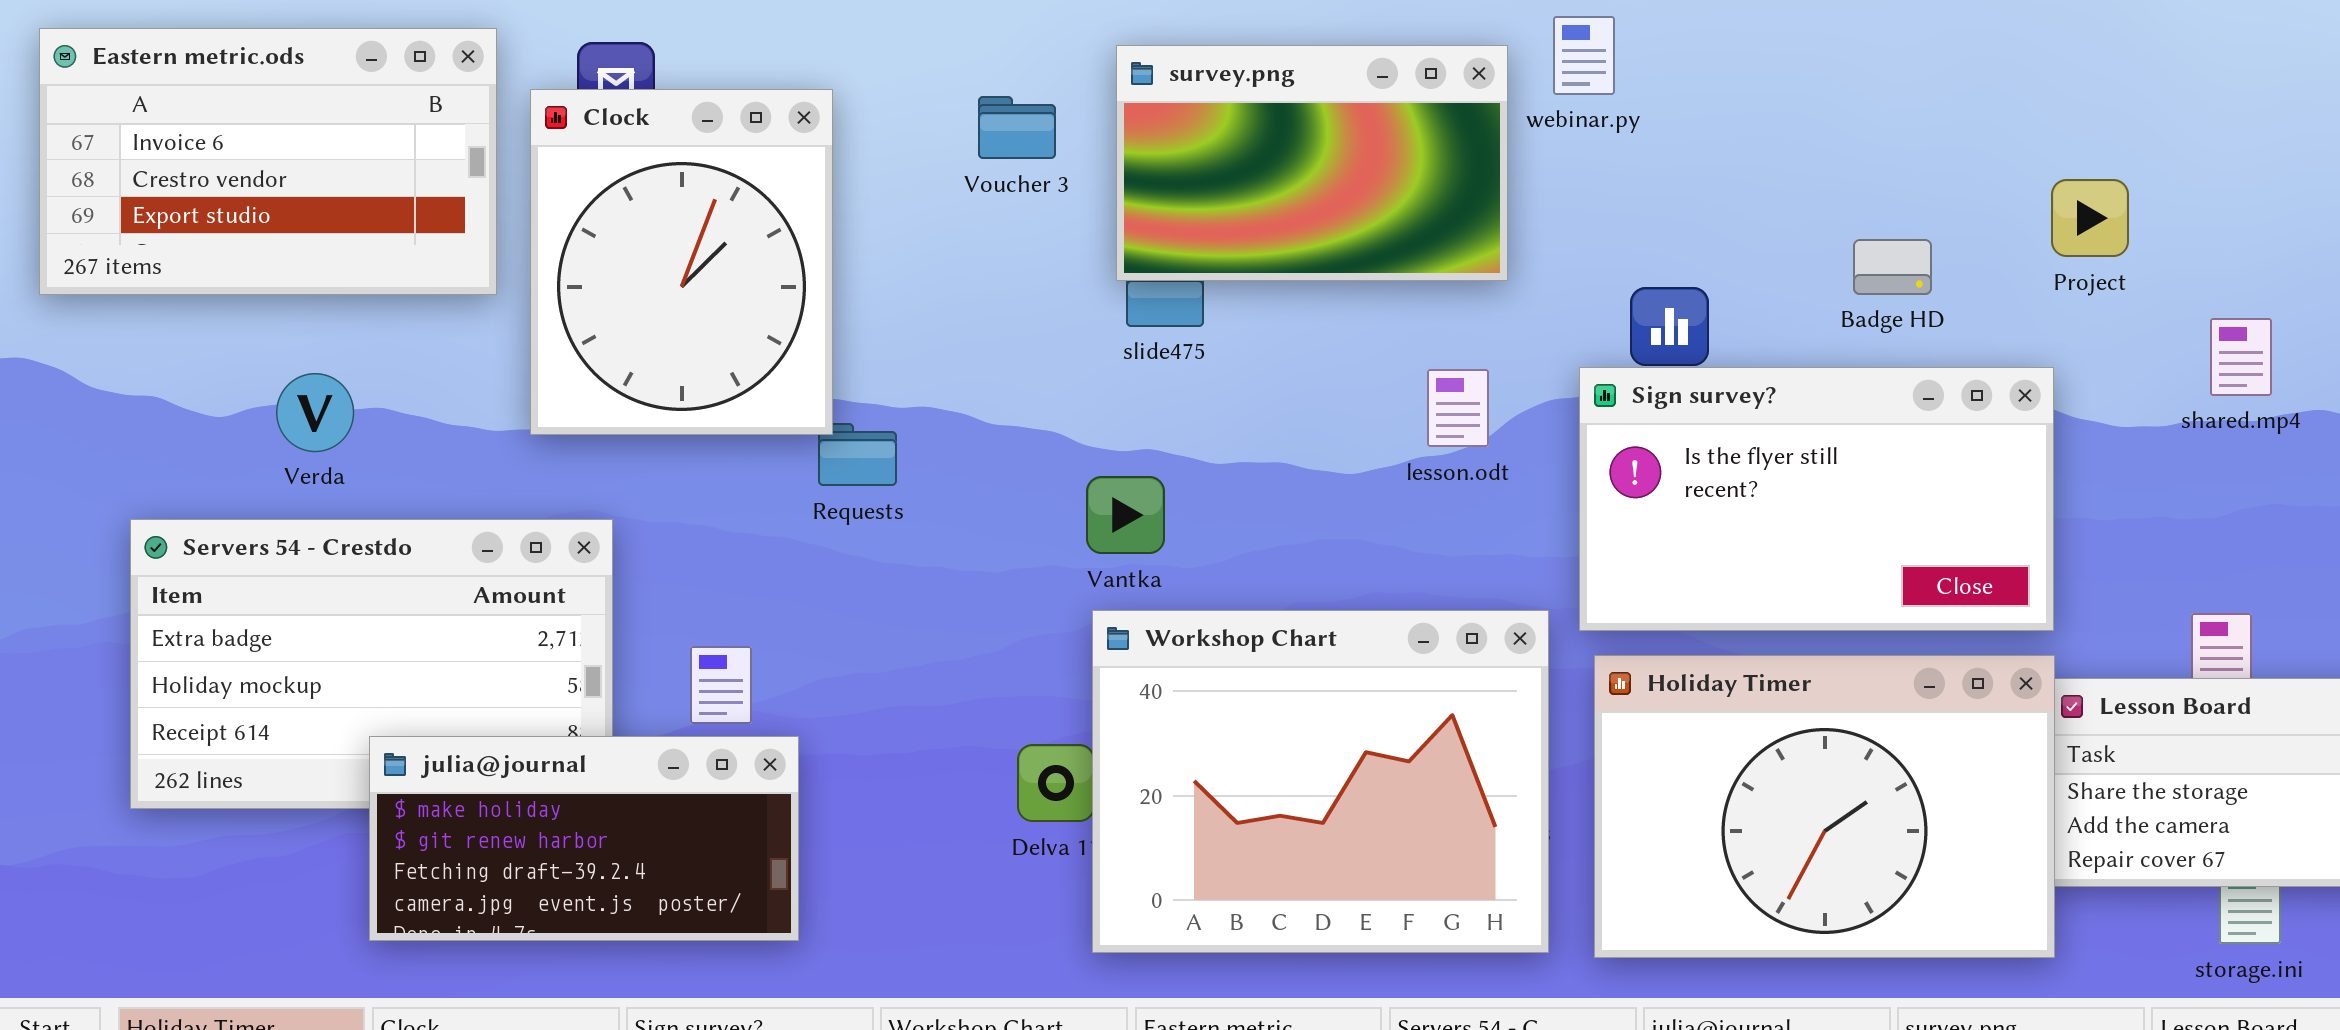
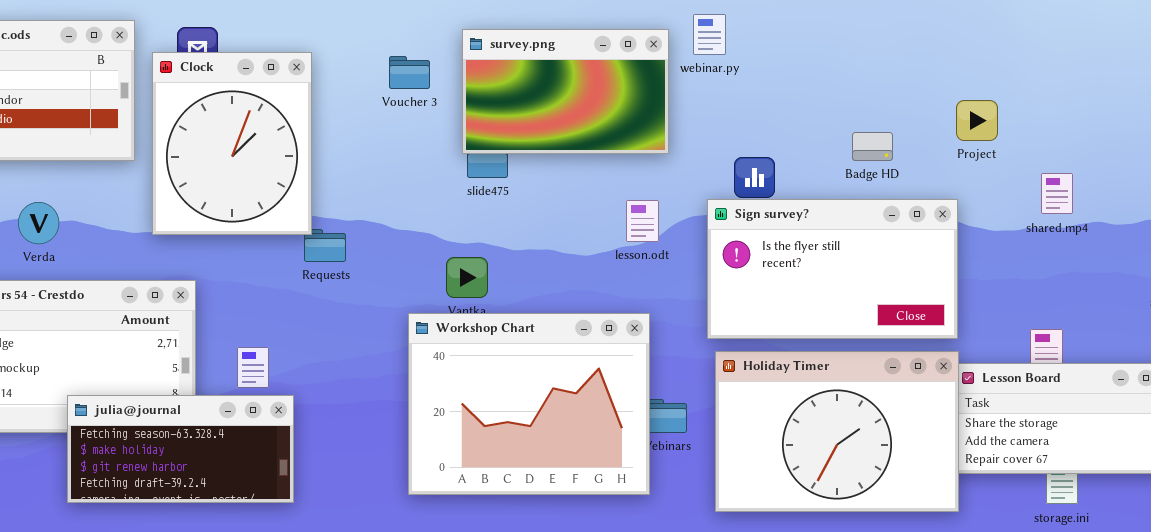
Workshop Chart: [1092,610,1549,953] -> [408,313,650,495], moved
julia@journal: [369,736,799,941] -> [67,395,294,503], scrolled up 1 row

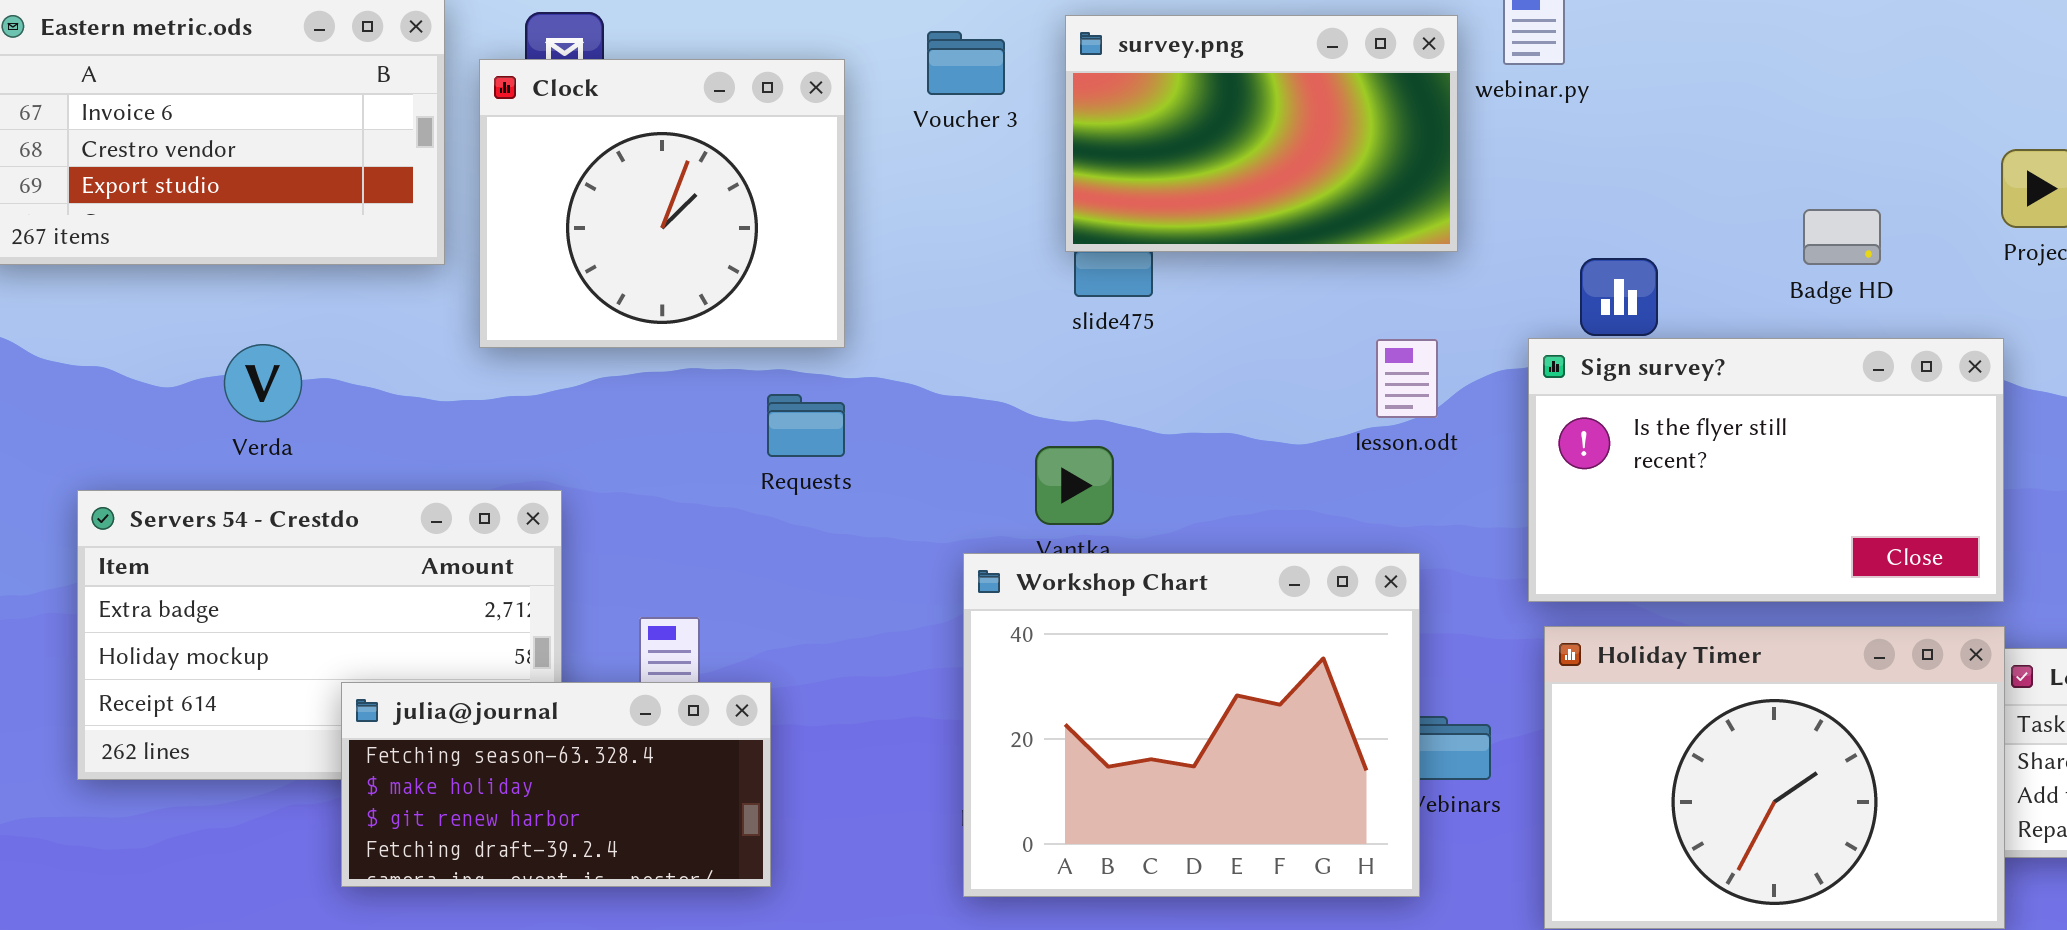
Clock: [152,52,312,235] -> [479,59,845,348], resized
Voucher 3: [389,56,430,89] -> [927,31,1005,95], moved
julia@journal: [67,395,294,503] -> [341,682,771,887], moved

